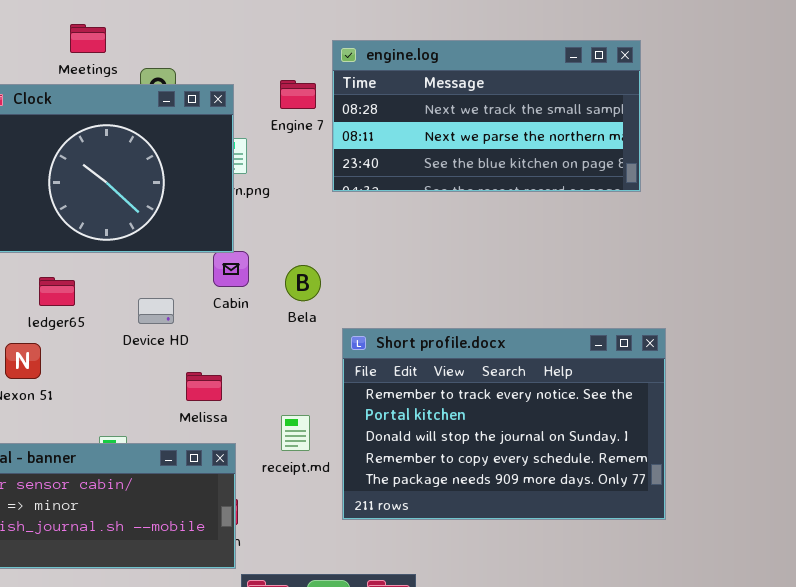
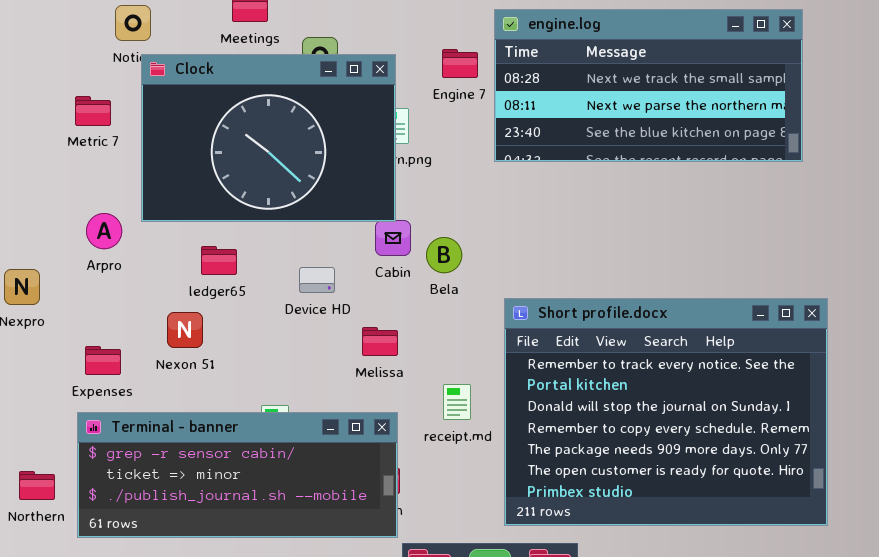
Bela: [285,265,321,301] -> [426,237,462,273], moved
Short profile.docx: [342,328,666,520] -> [504,298,828,526], resized
Melissa: [186,372,222,401] -> [362,327,398,356], moved

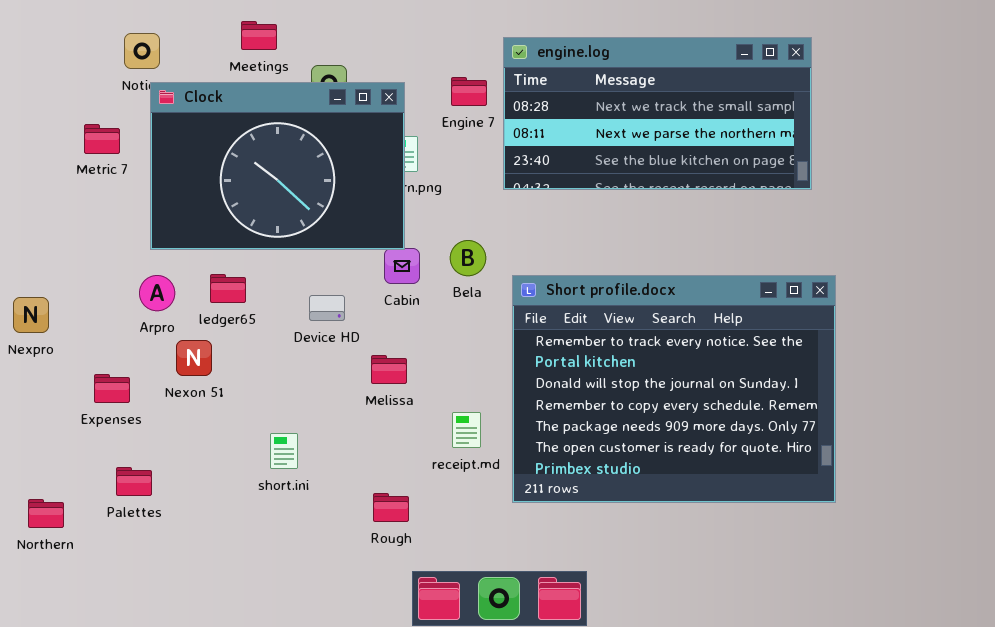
Arpro: [86,213,122,249] -> [139,275,175,311], moved
Bela: [426,237,462,273] -> [450,240,486,276], moved
Short profile.docx: [504,298,828,526] -> [512,275,836,503], moved
Terminal - banner: [77,412,398,538] -> none, closed

